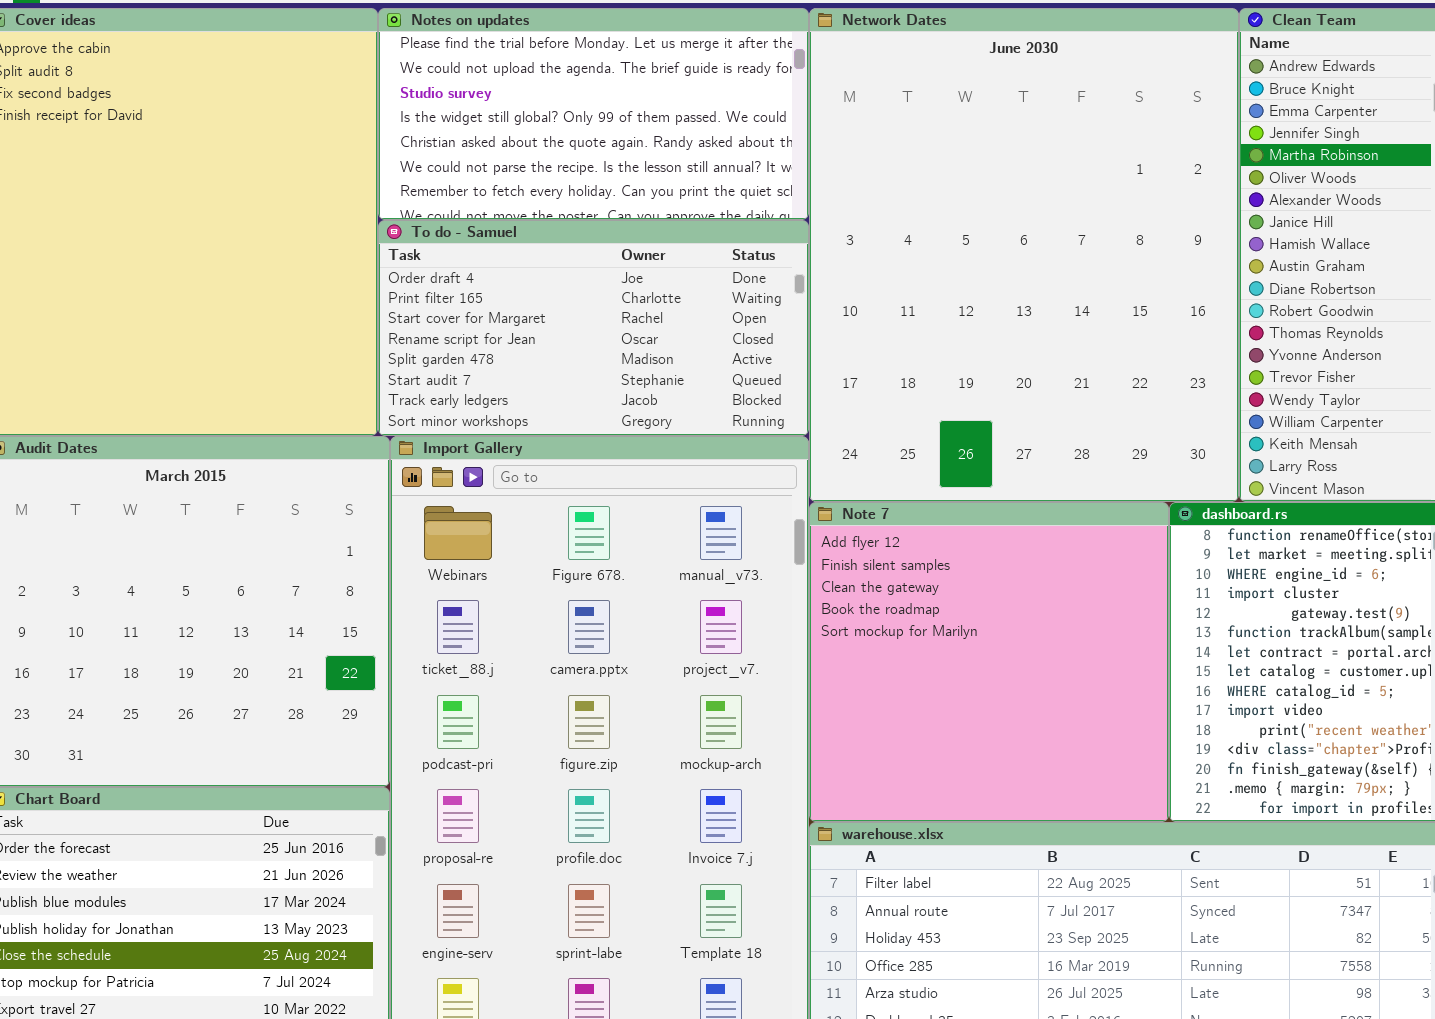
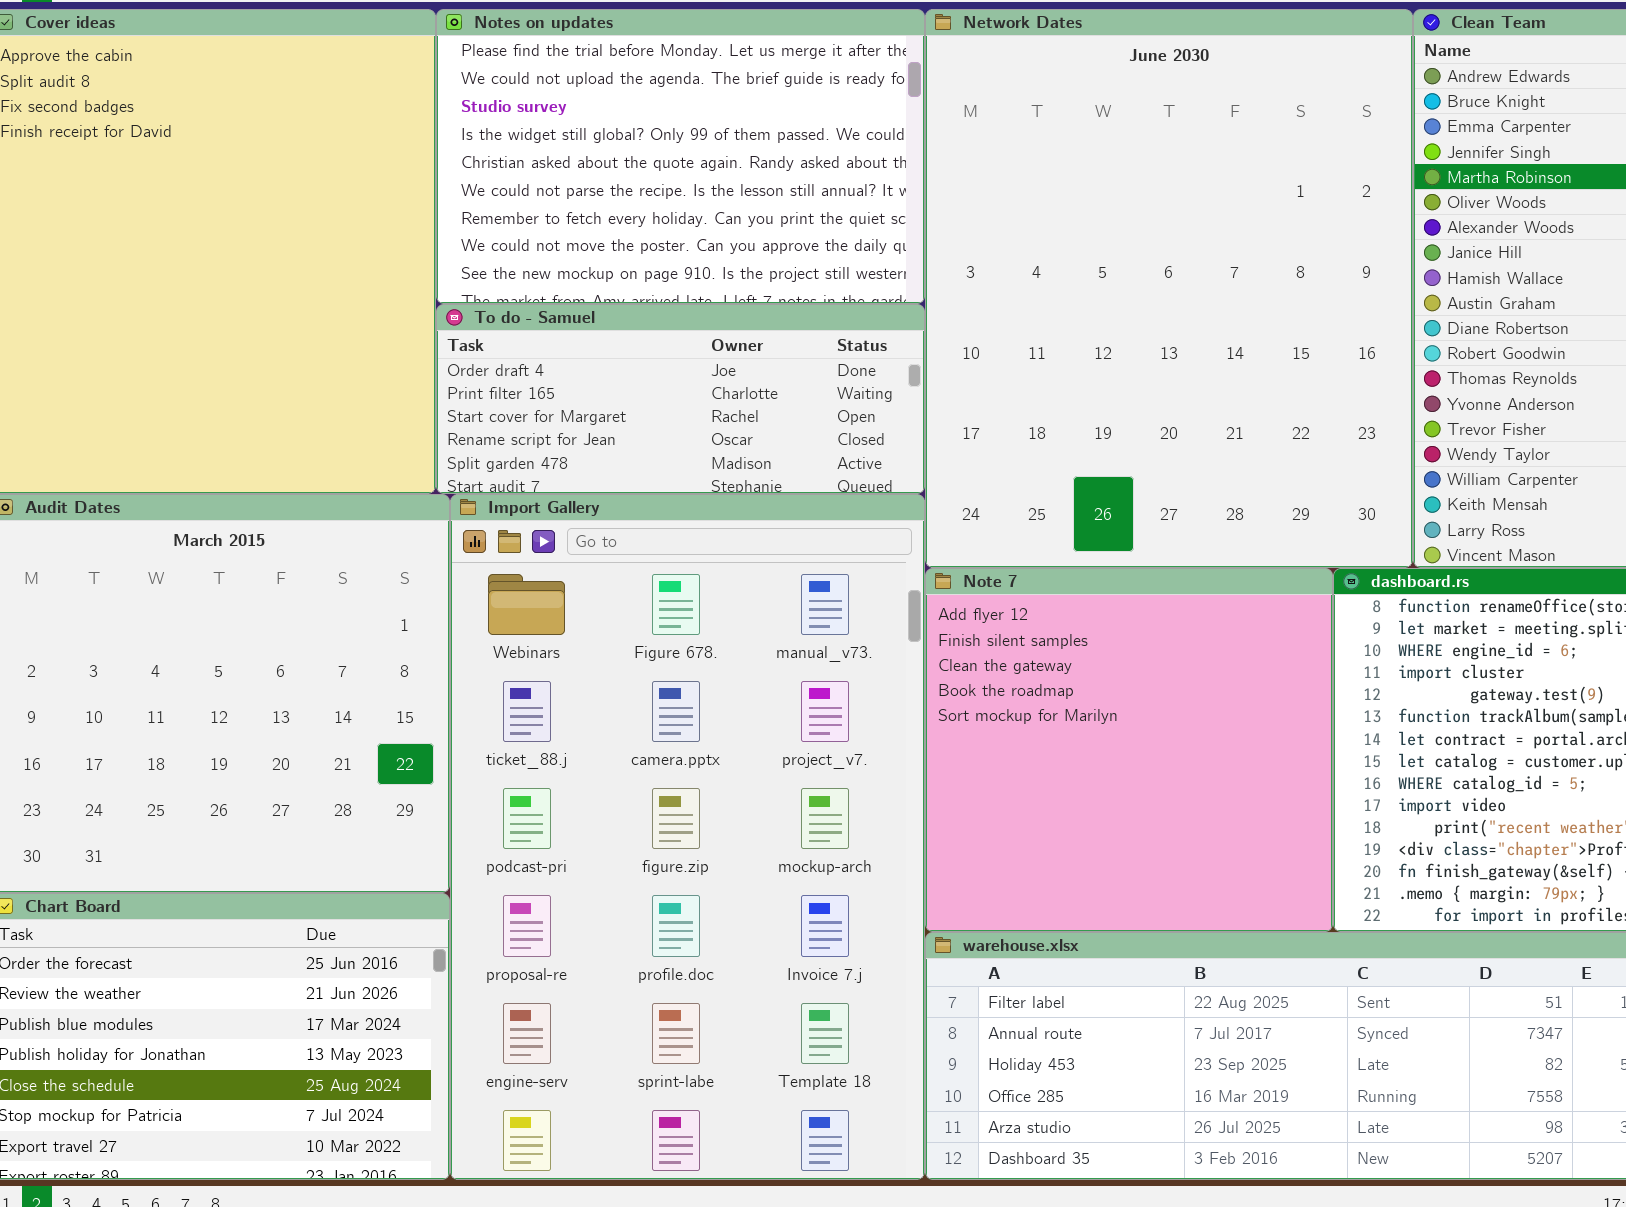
Notes on updates: [378,8,809,220] -> [436,9,925,304], resized
To do - Samuel: [378,220,809,436] -> [436,304,925,494], resized

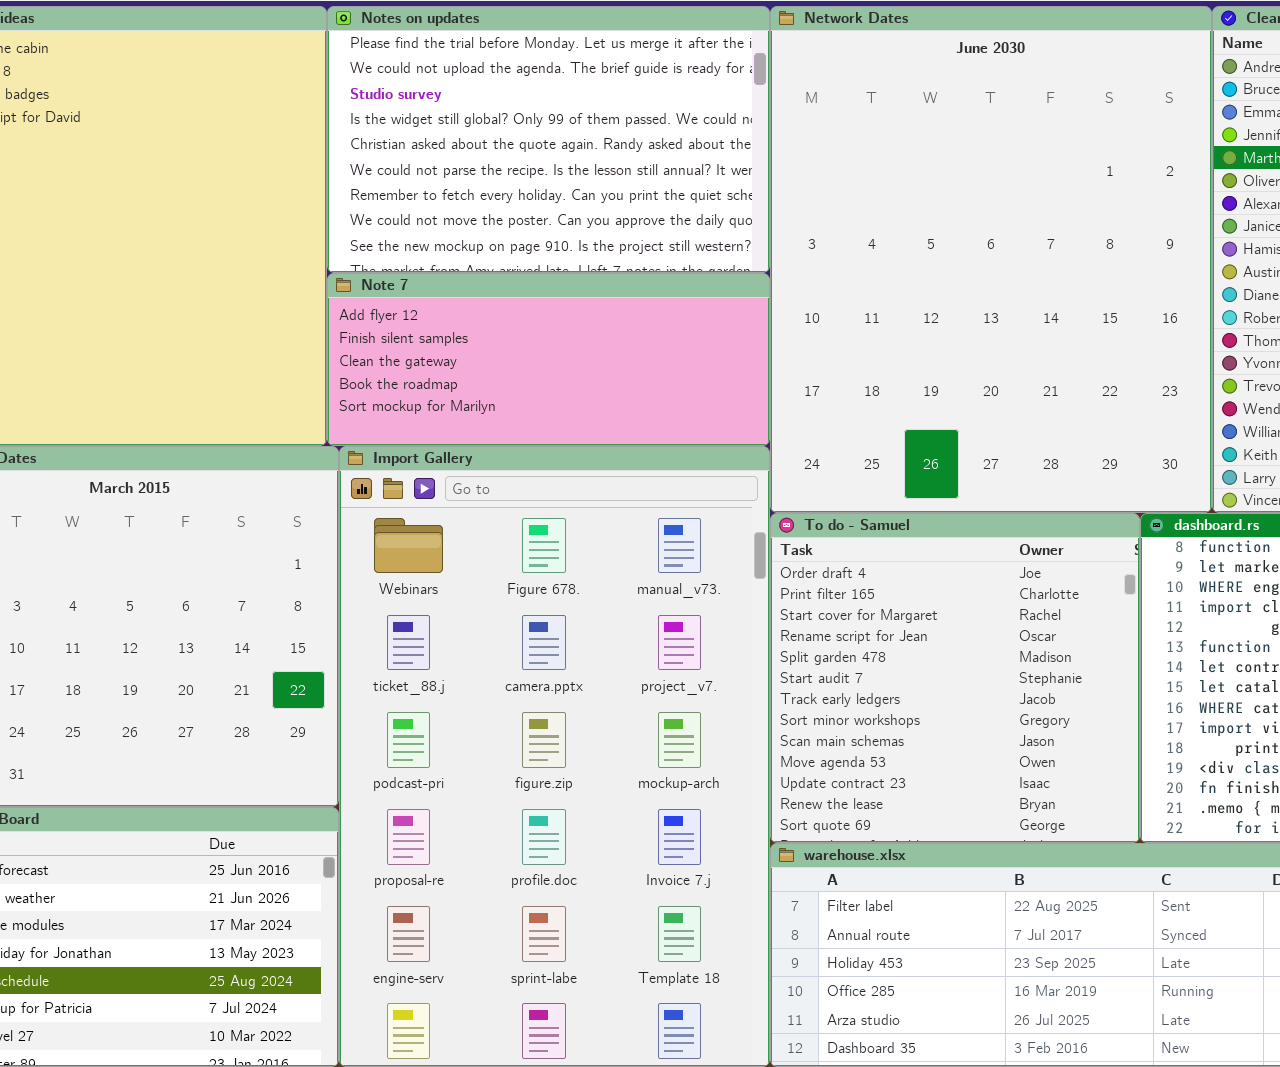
To do - Samuel: [436,304,925,494] -> [770,513,1140,843], moved, resized
Note 7: [925,568,1333,932] -> [327,273,770,446], moved, resized

